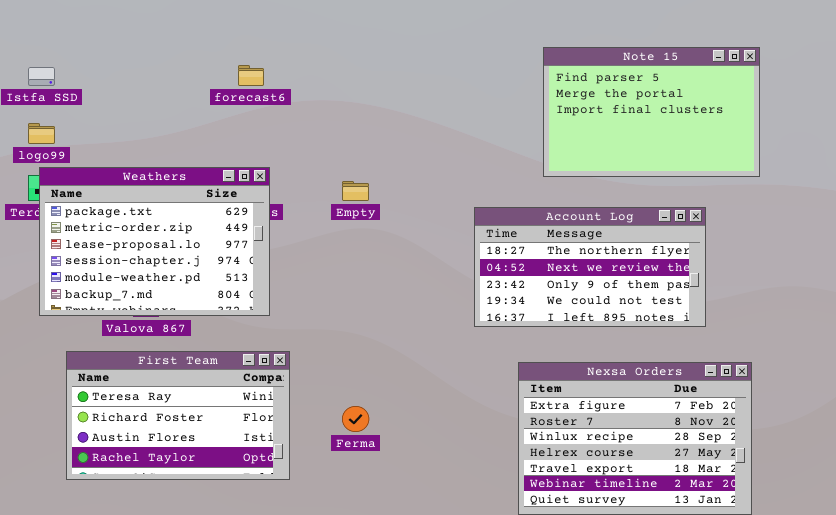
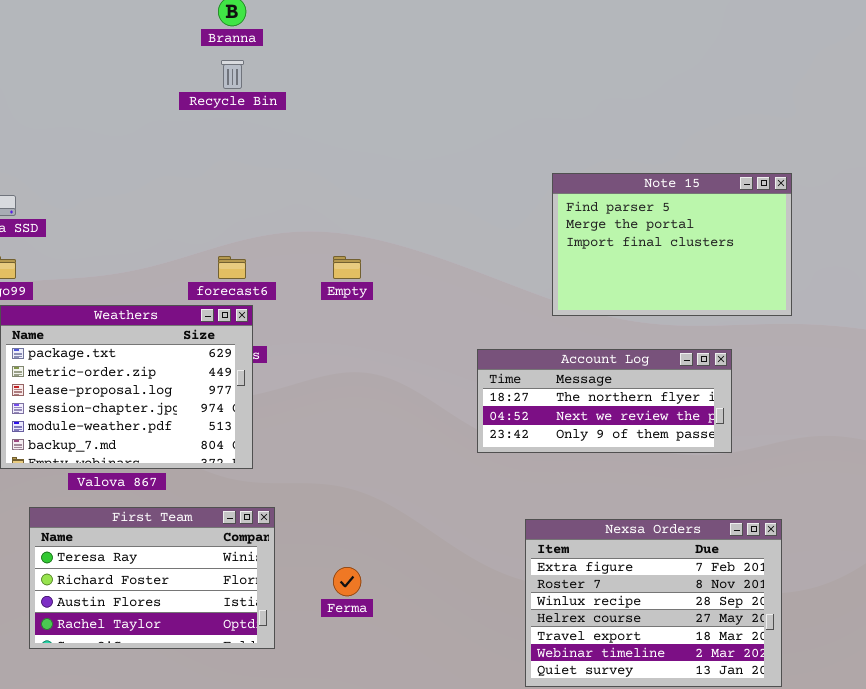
forecast6: [238,65,264,86] -> [218,256,246,279], moved
Empty: [342,181,369,201] -> [333,256,361,279], moved
Account Log: [474,207,706,327] -> [477,349,732,453], resized

